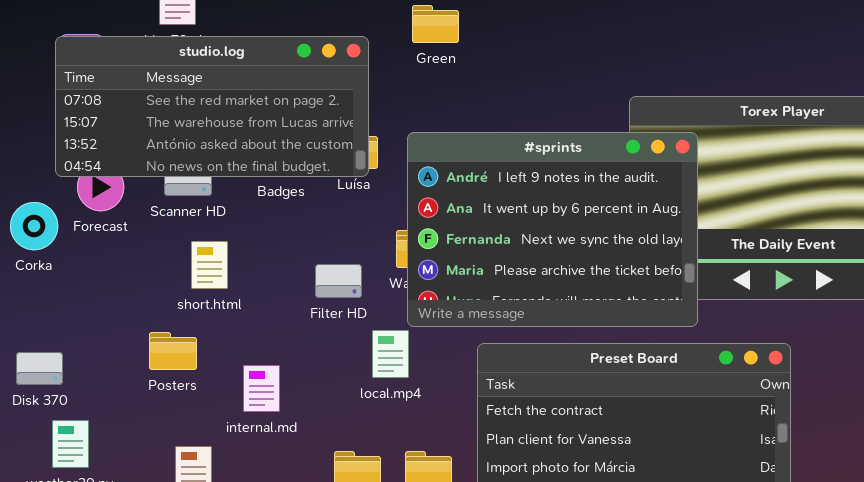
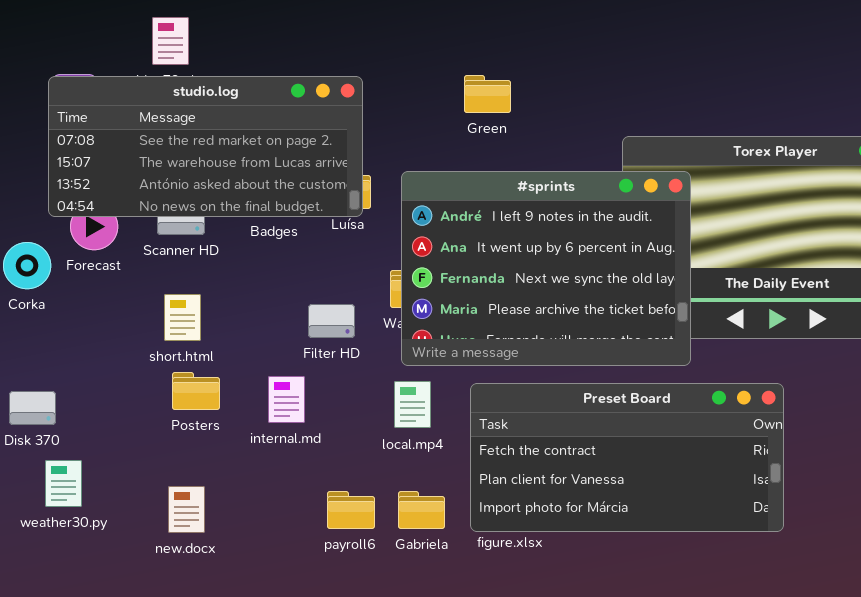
Green: [412,5,459,43] -> [464,75,511,113], moved
short.html: [191,241,228,289] -> [164,294,201,341], moved
local.mp4: [372,330,409,378] -> [394,381,431,428], moved
Posters: [149,332,197,370] -> [172,372,220,410], moved
internal.md: [243,365,280,412] -> [268,376,305,423], moved

